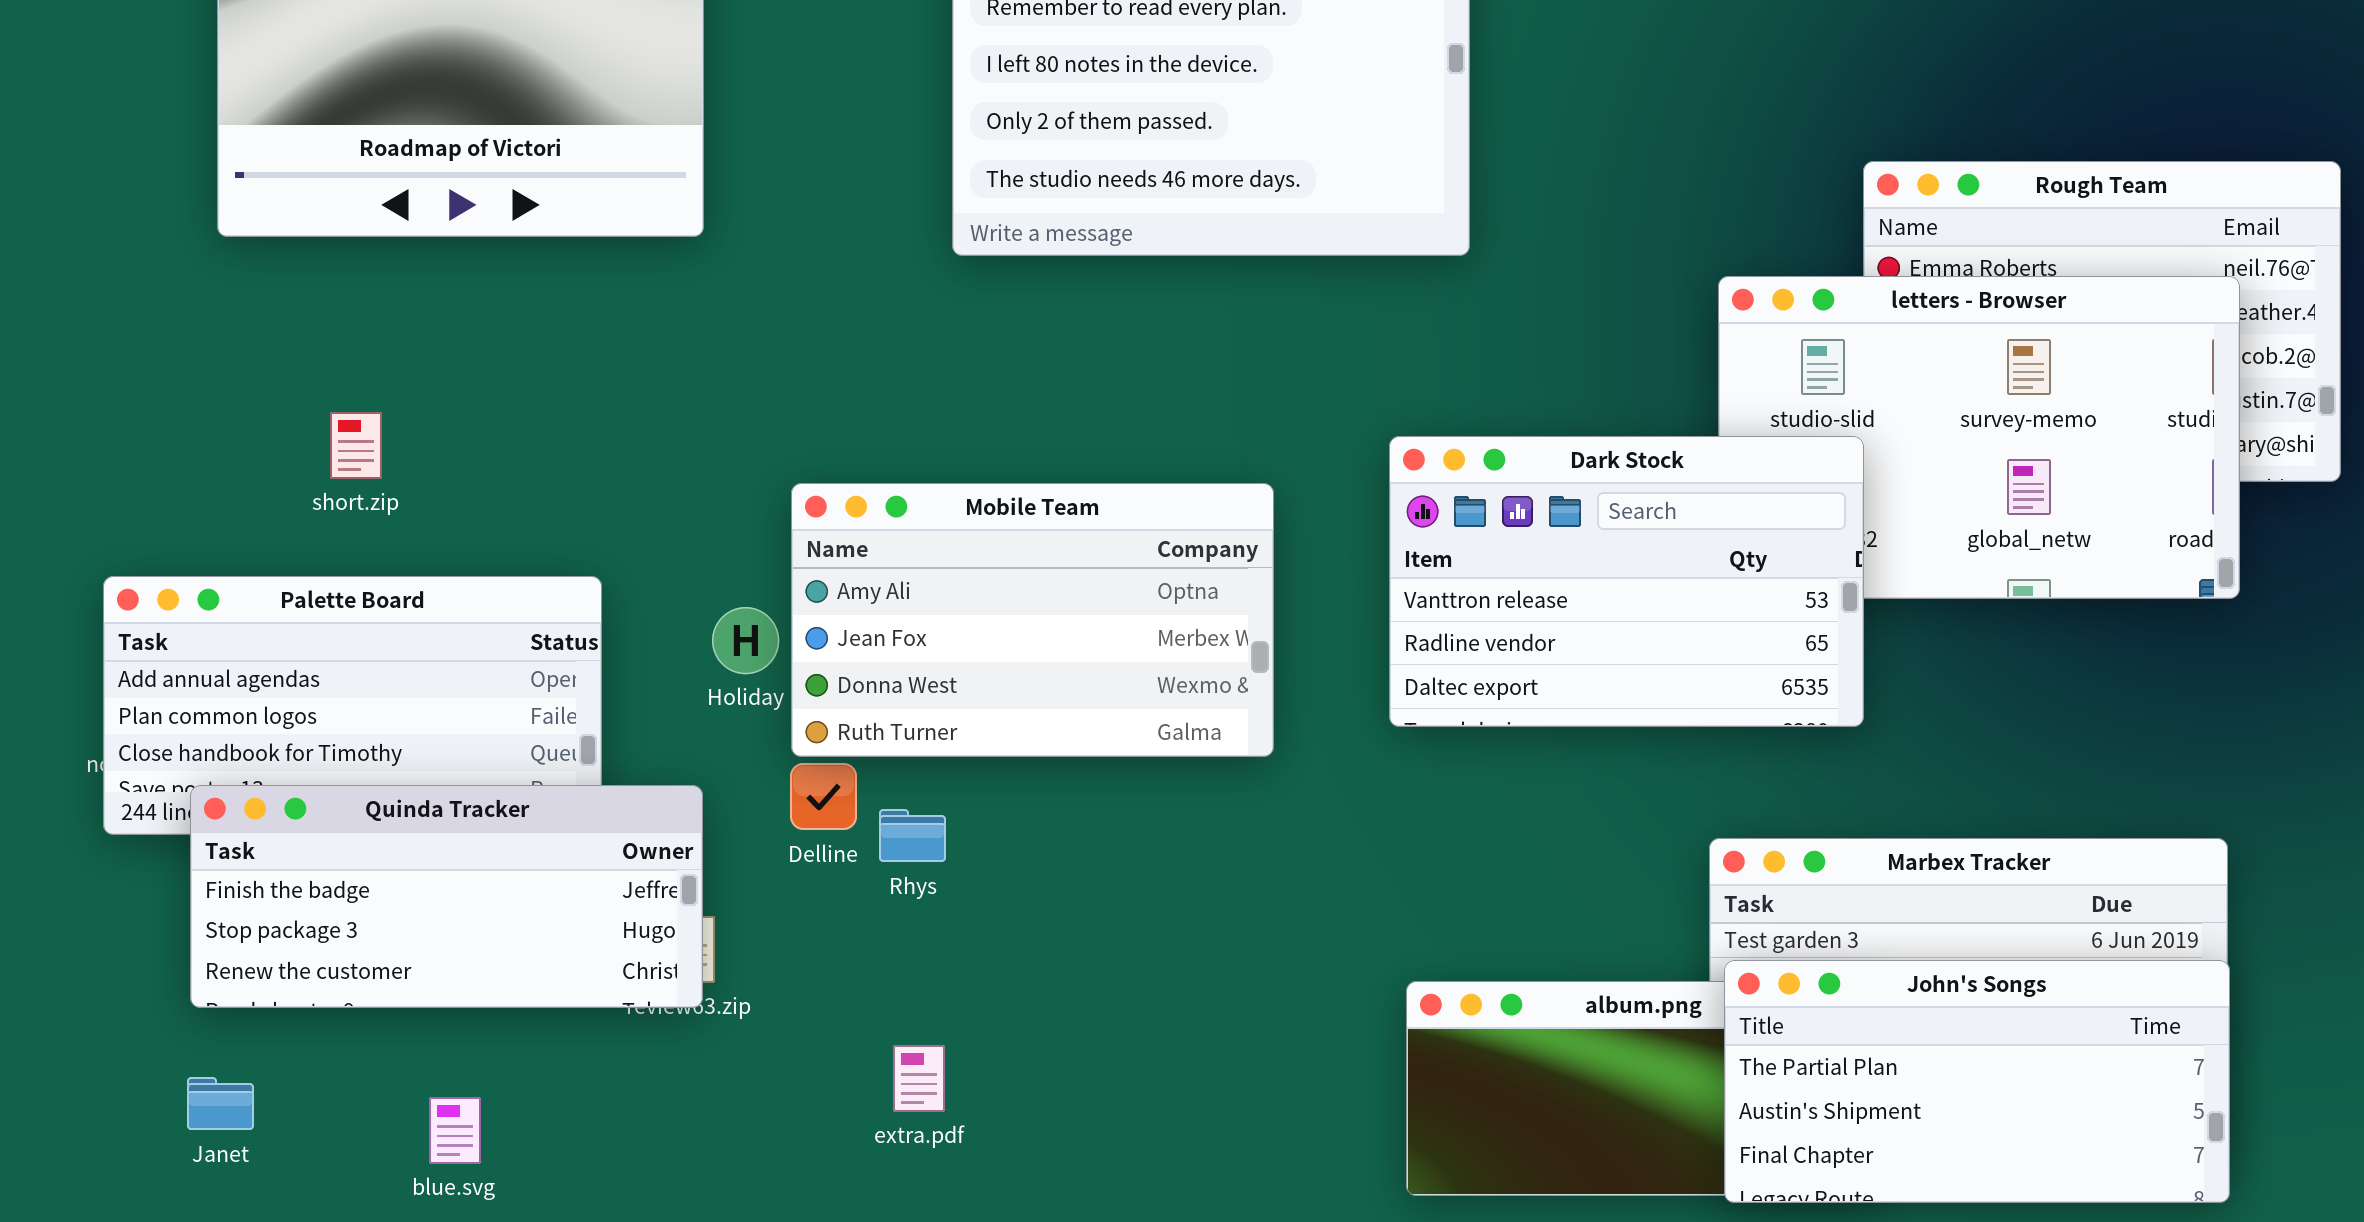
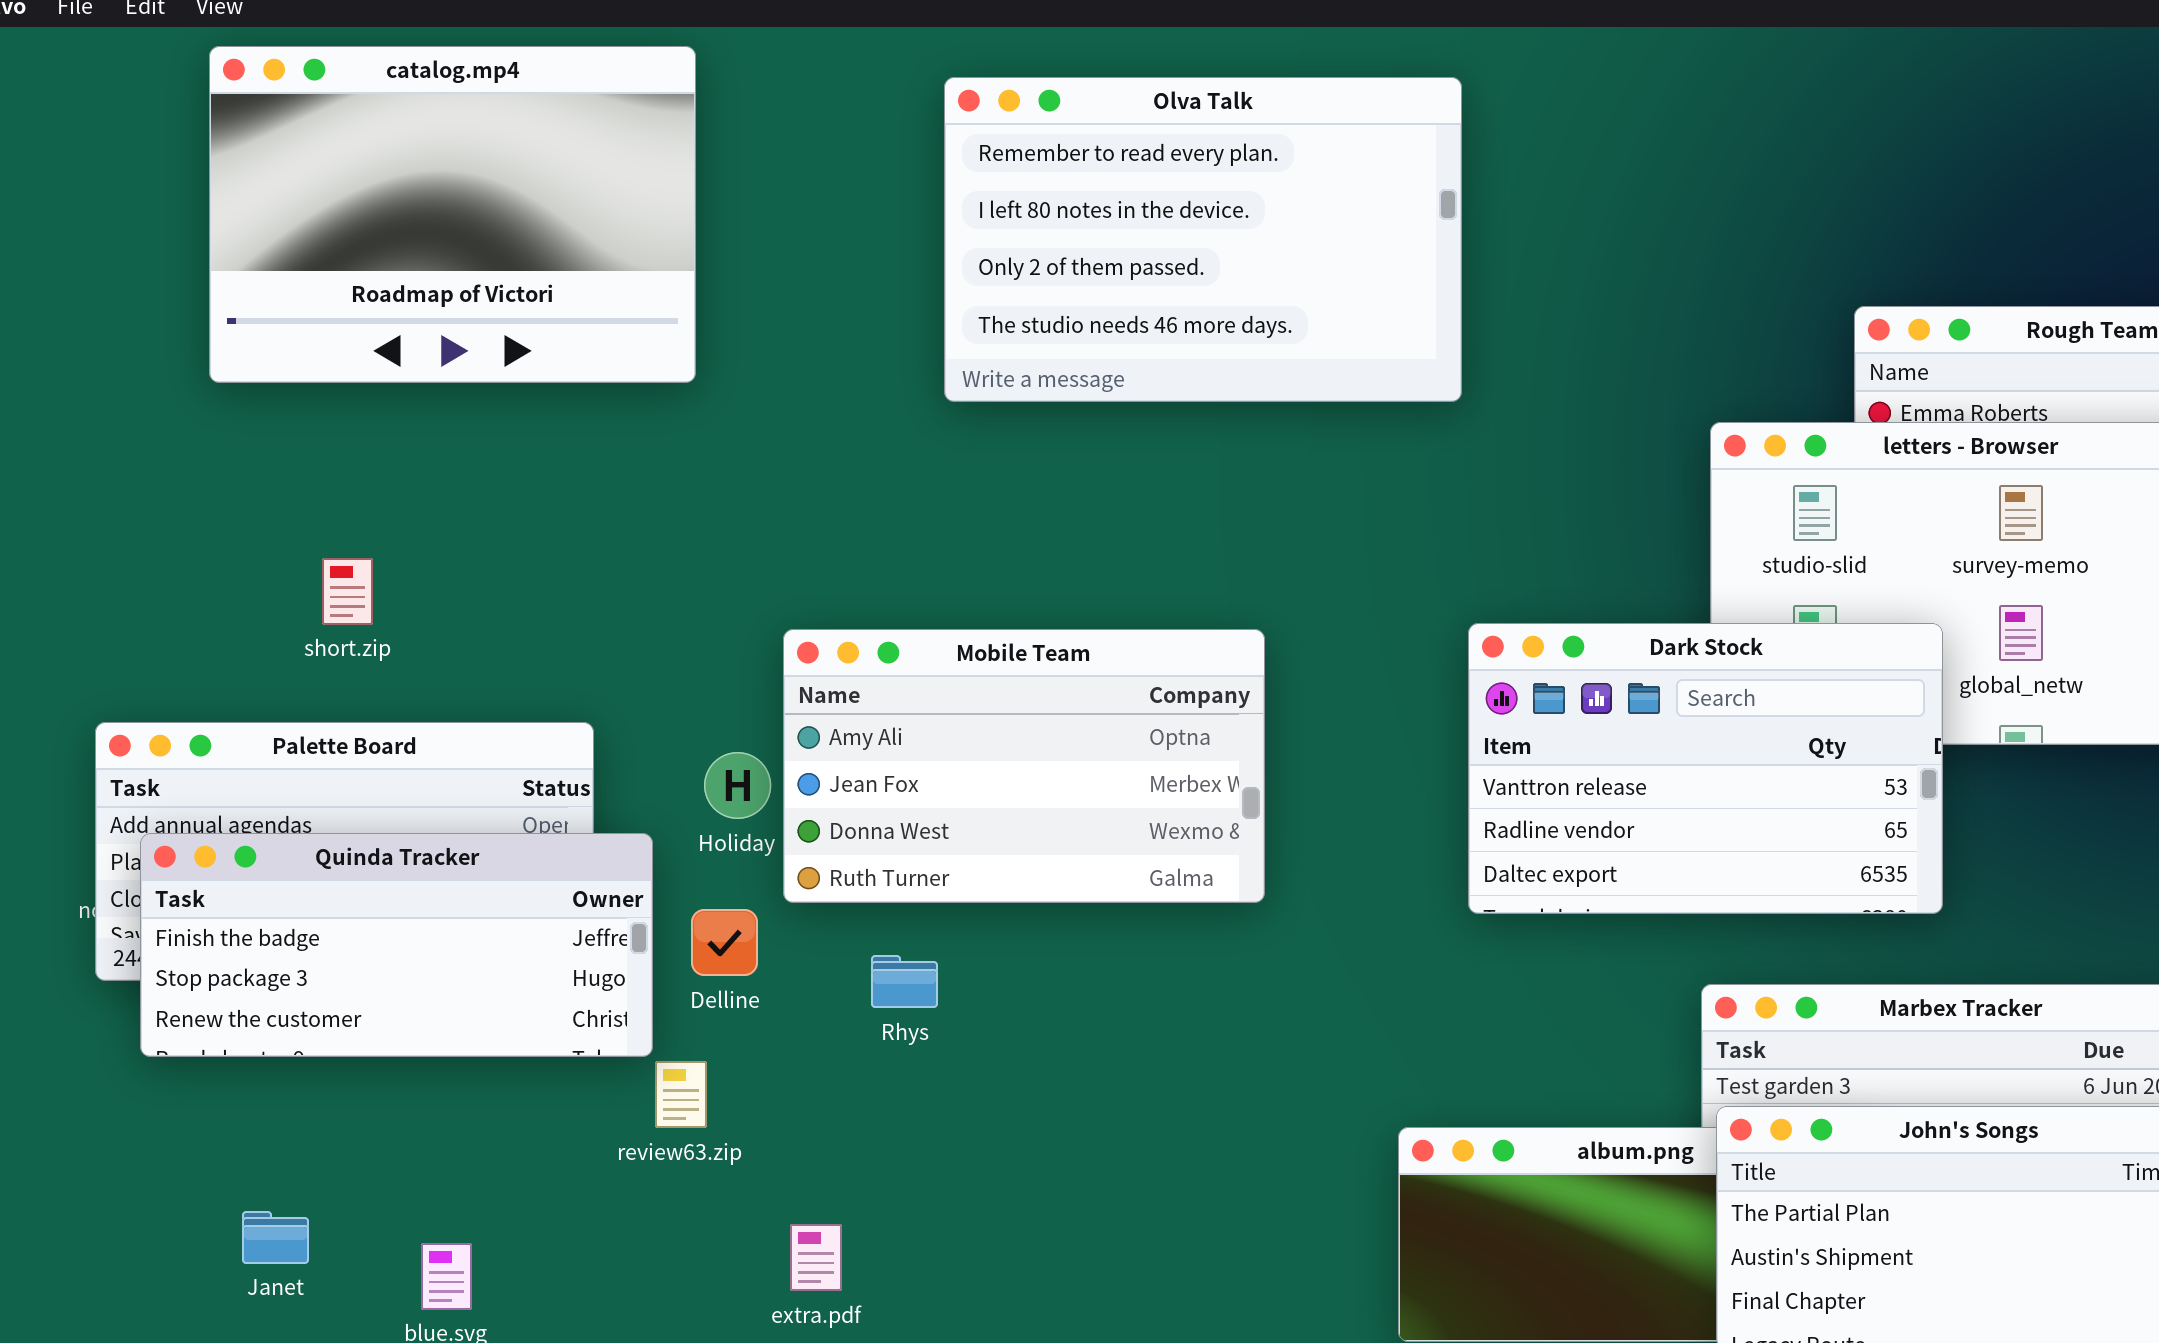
Dark Stock: [1389,436,1864,727] -> [1468,623,1943,914], moved
Delline: [790,763,857,830] -> [691,909,758,976], moved
Quinda Tracker: [190,785,703,1008] -> [140,833,653,1057], moved
extra.pdf: [893,1045,945,1112] -> [790,1224,842,1291], moved
Janet: [187,1077,254,1130] -> [242,1211,309,1264], moved

